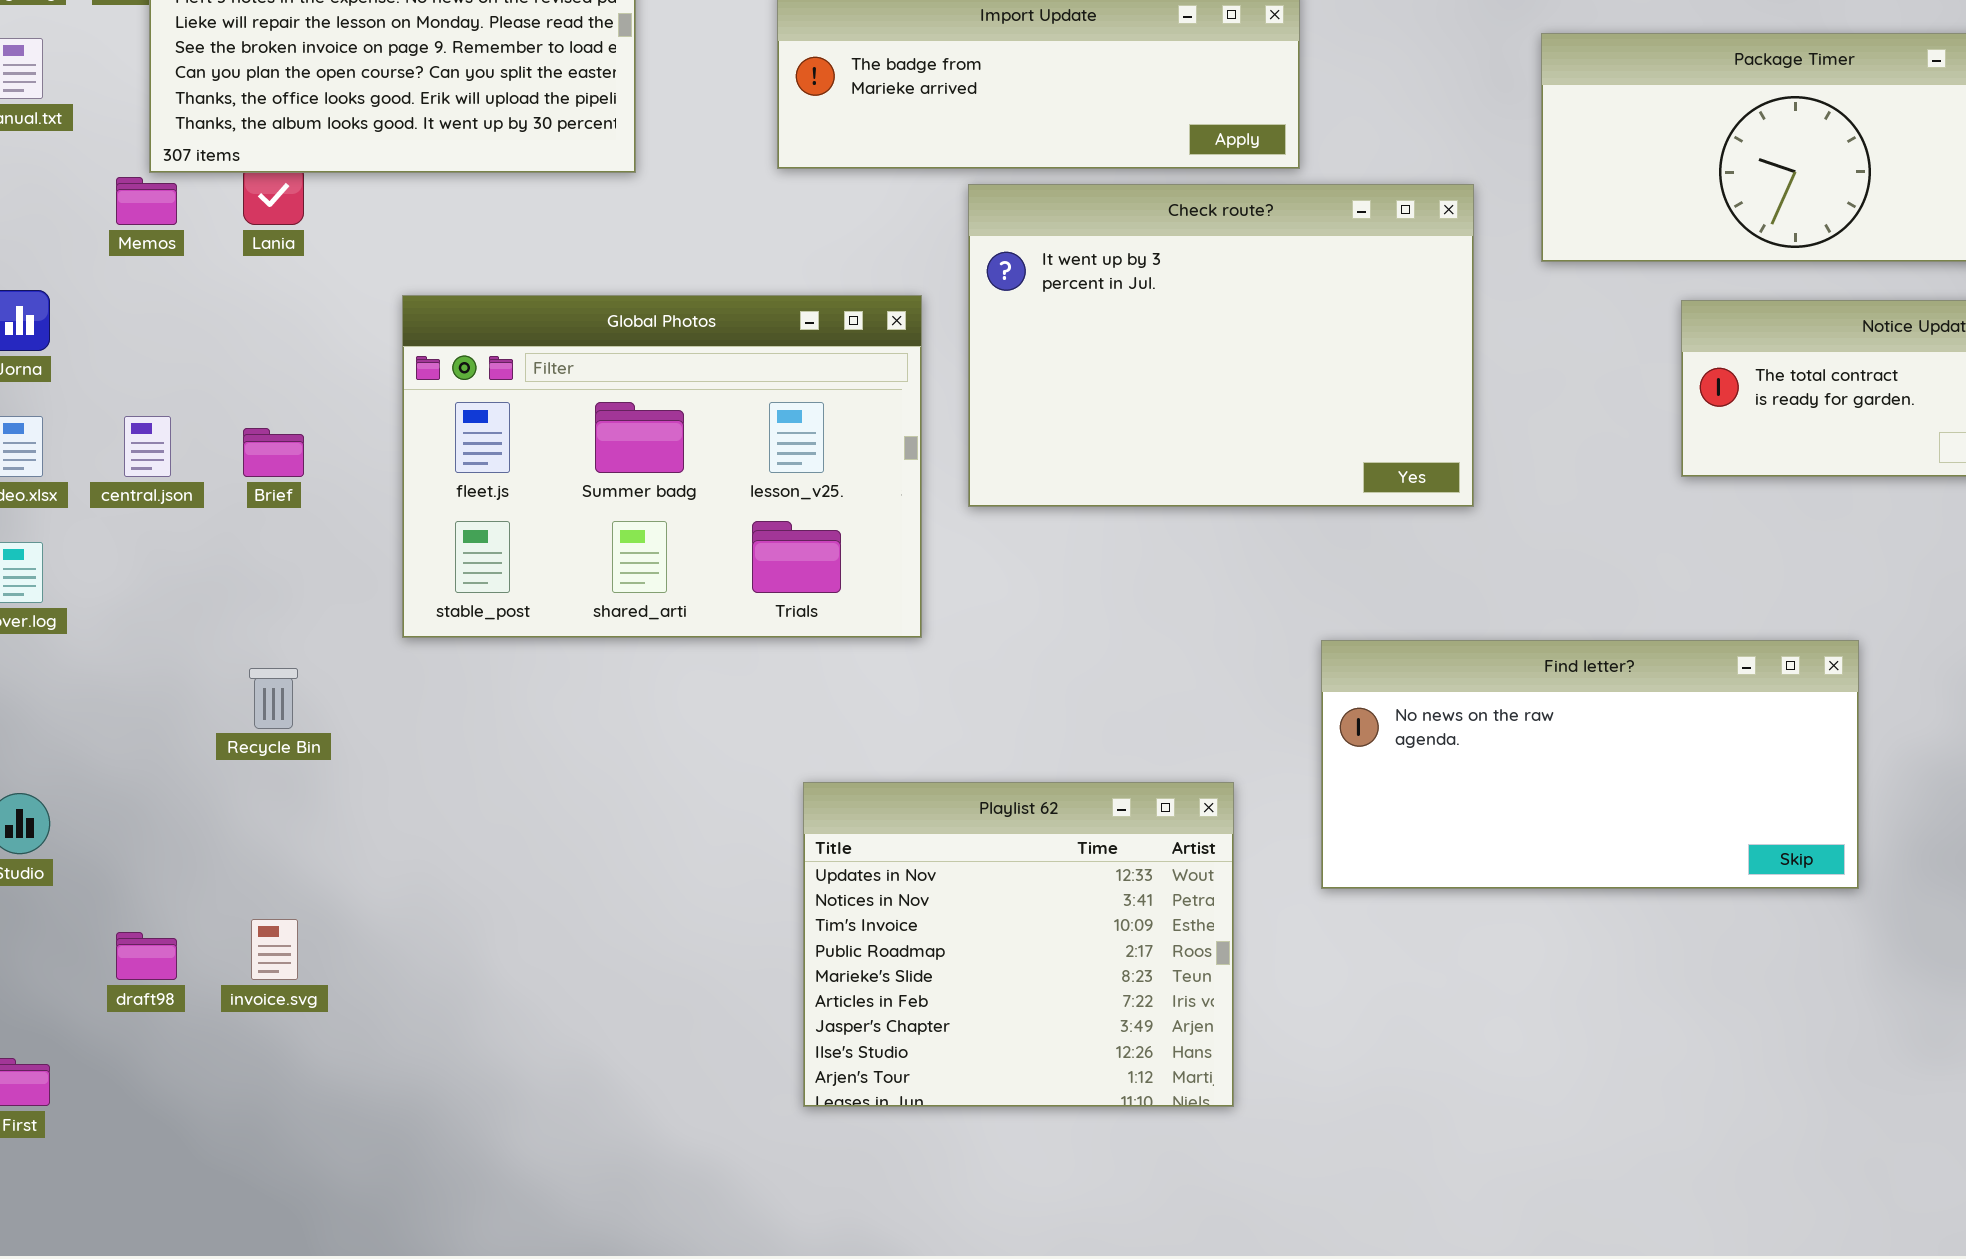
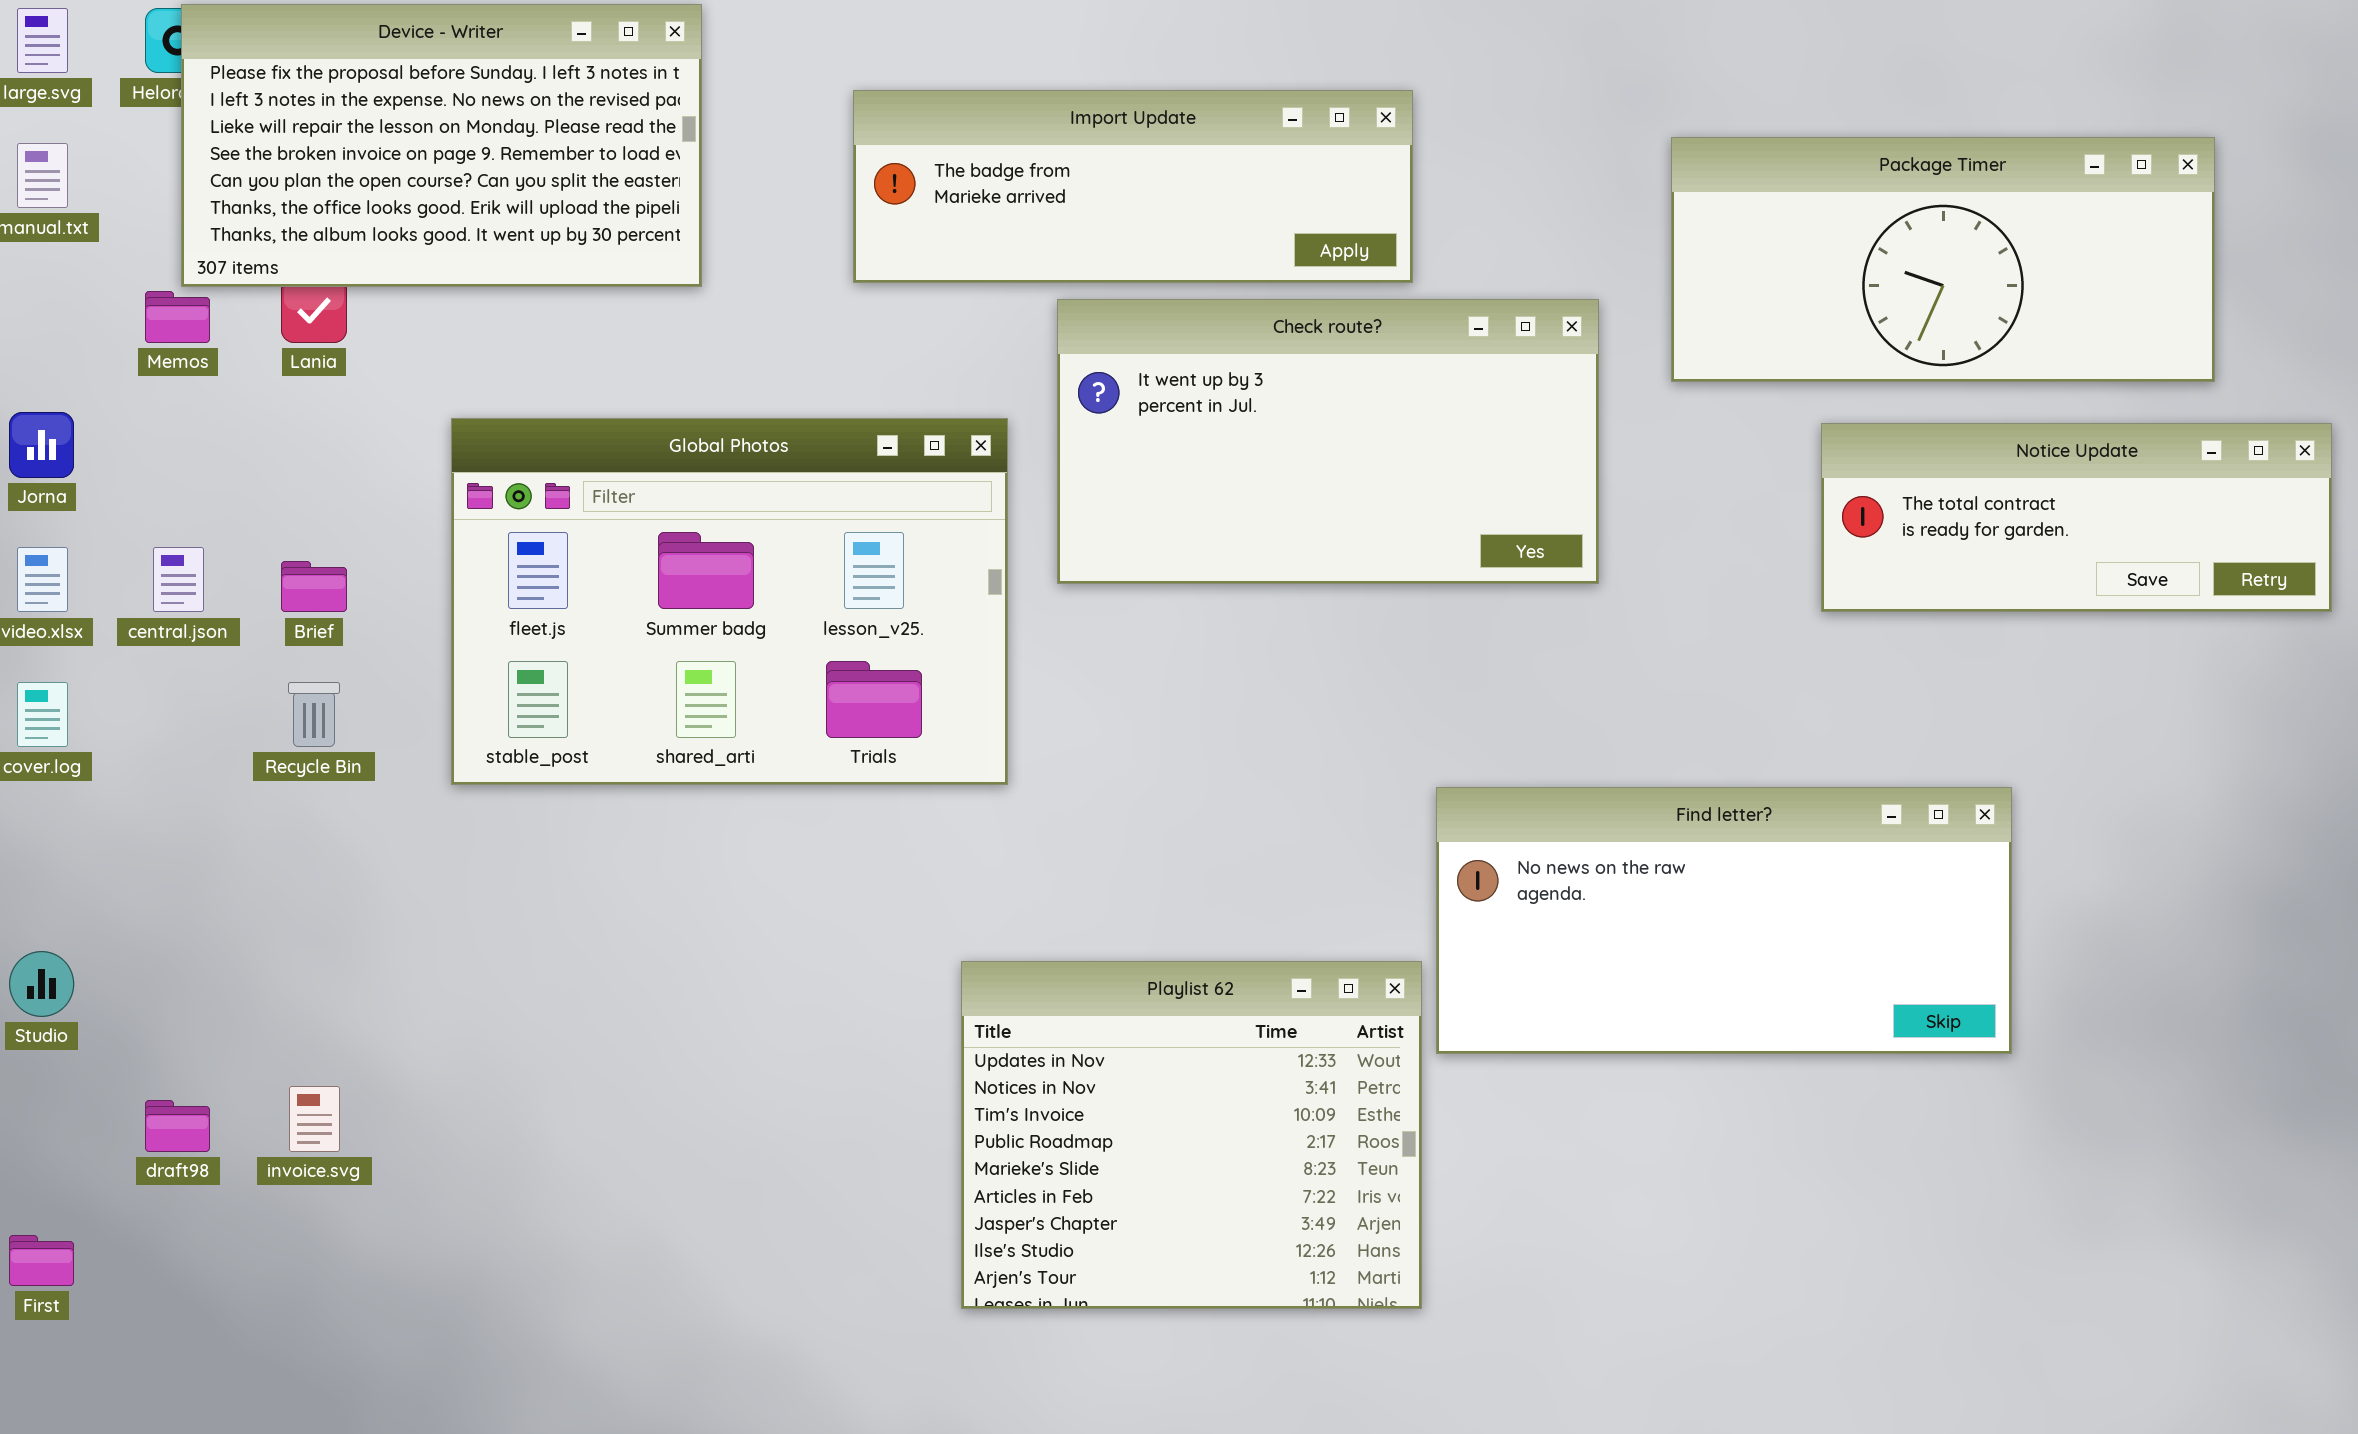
Check route?: [968,184,1474,507] -> [1057,299,1599,584], resized
Recycle Bin: [249,668,298,729] -> [288,682,340,747], moved
Playlist 62: [803,782,1234,1107] -> [961,961,1422,1309], moved

